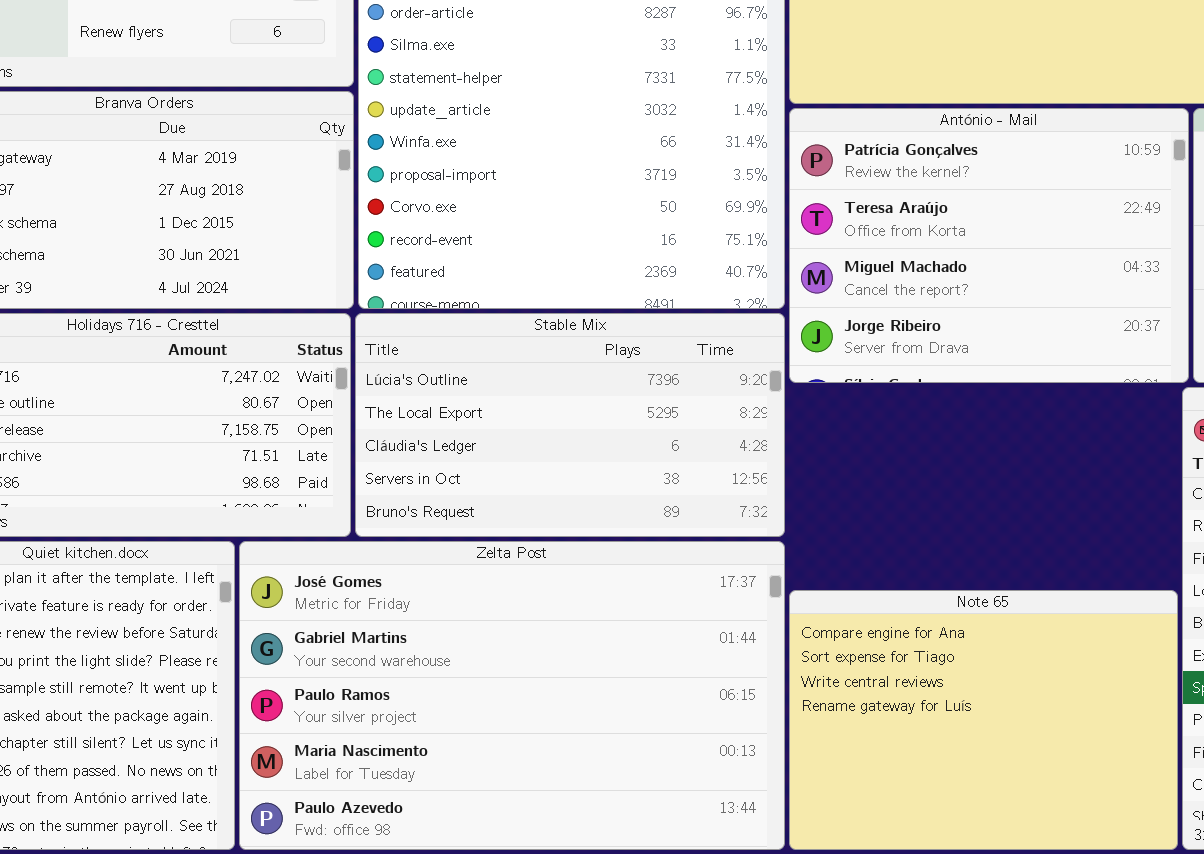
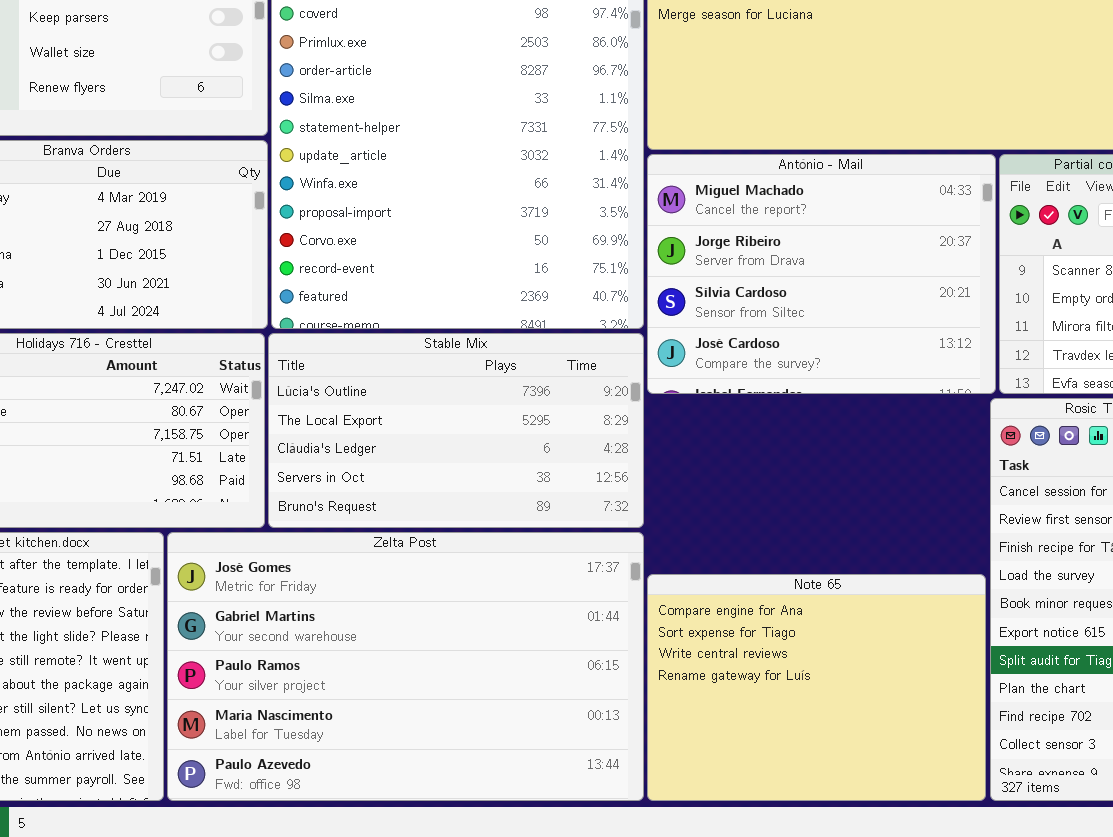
António - Mail: [789,108,1189,383] -> [647,154,996,394], scrolled down 2 rows

